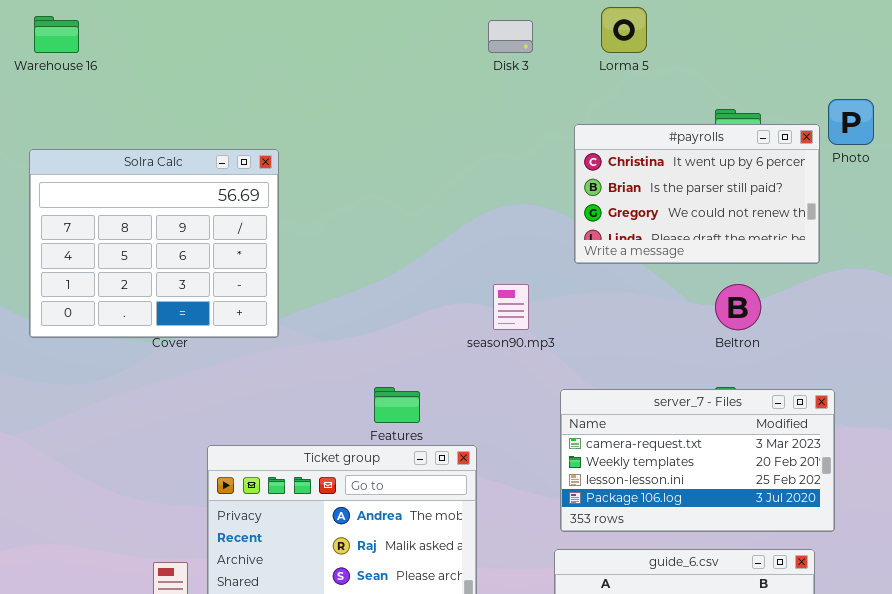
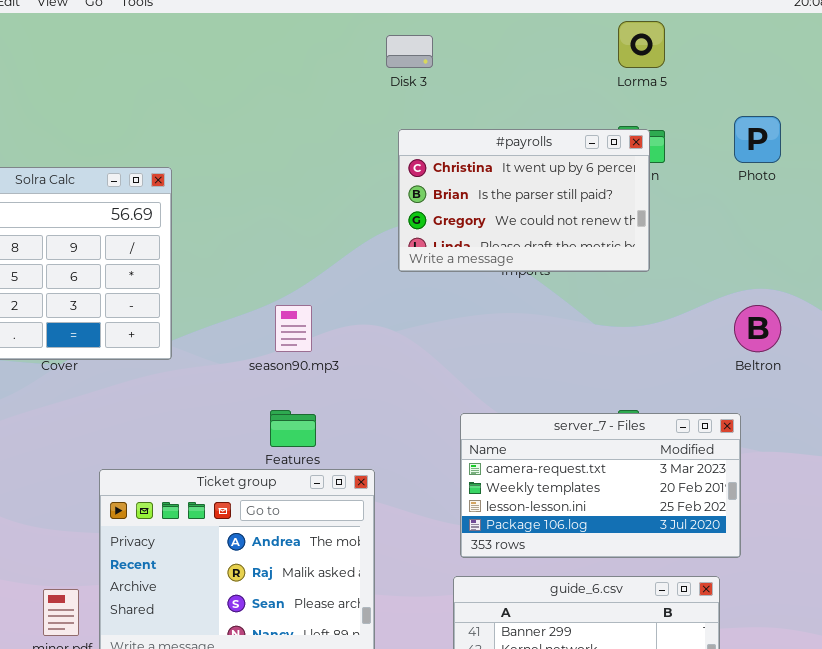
Lorma 5: [601,7,647,53] -> [618,21,665,68], moved
#payrolls: [574,124,820,264] -> [398,129,650,272], moved
season90.mp3: [493,284,529,330] -> [275,305,312,352], moved
Beltron: [715,284,761,330] -> [734,305,781,352], moved

